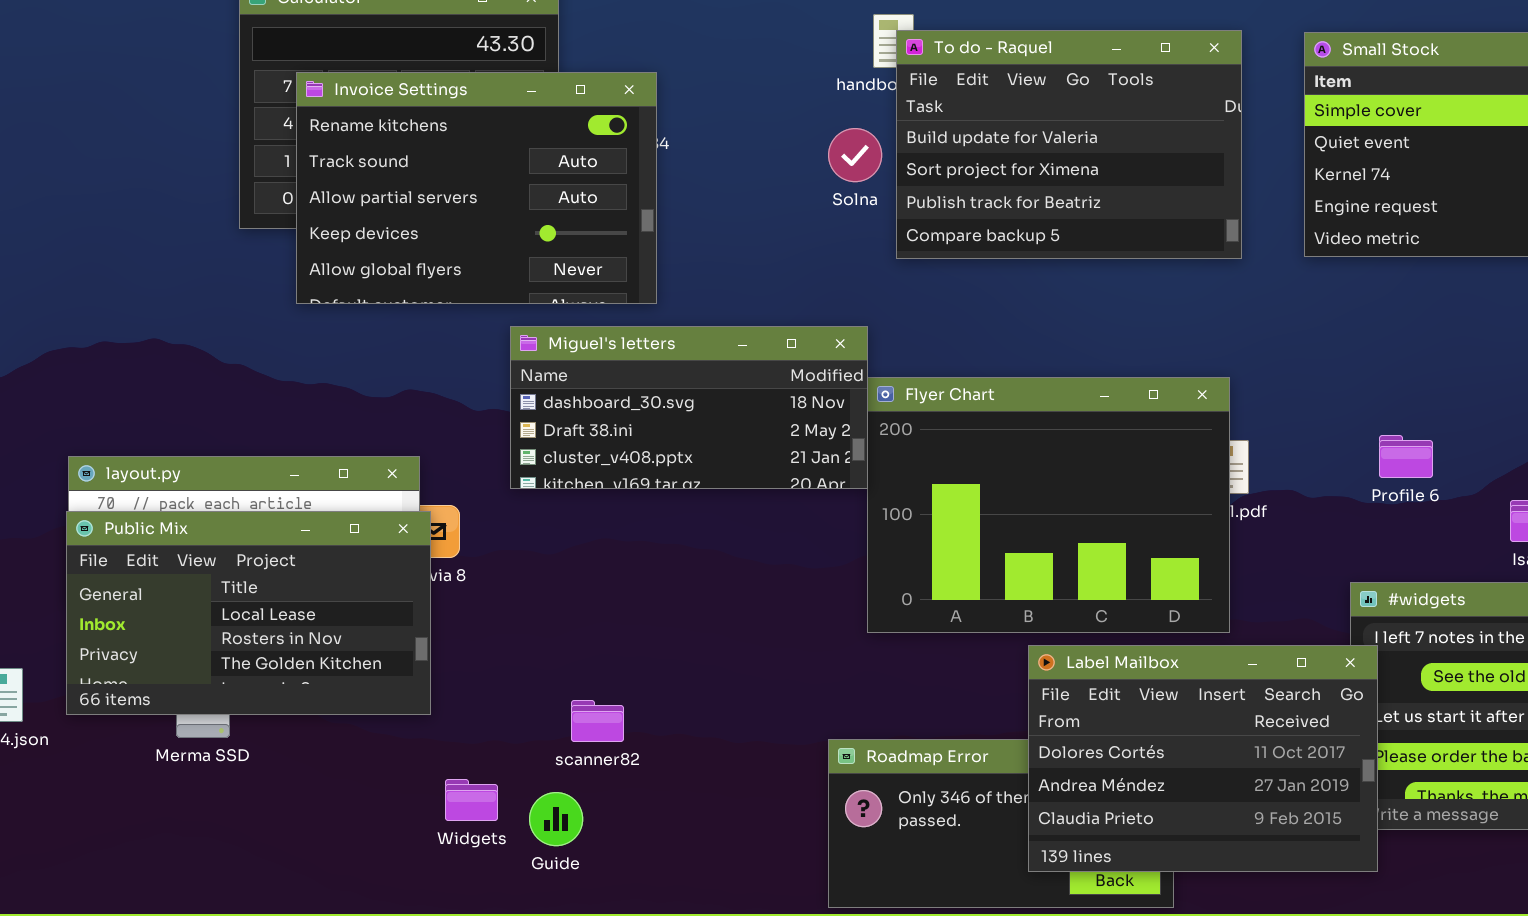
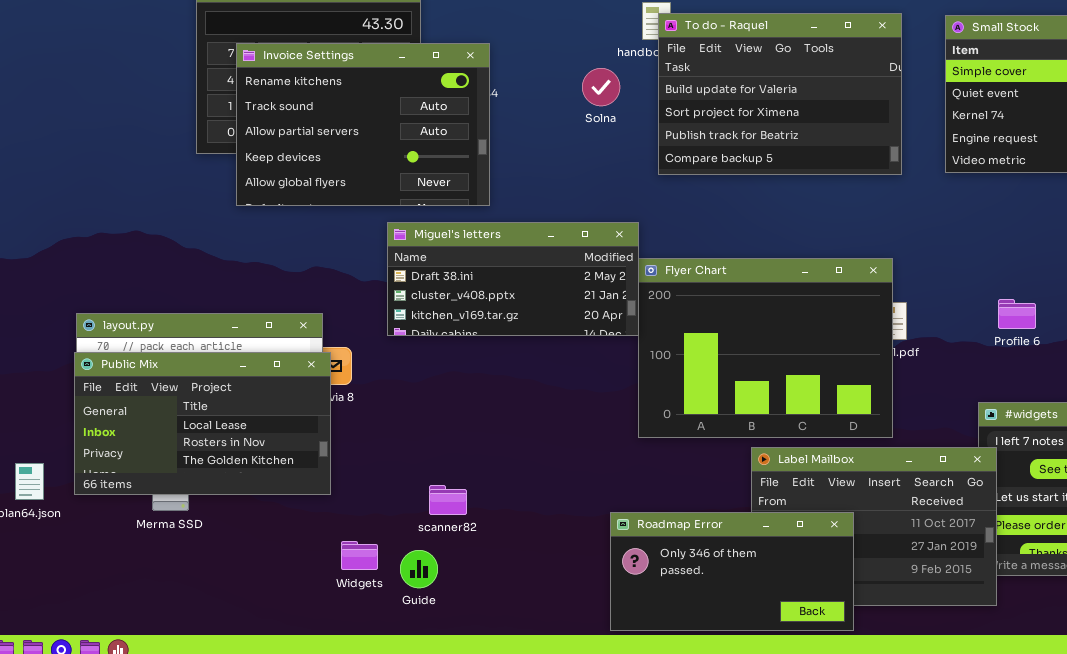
Solna: [828,128,882,182] -> [582,68,620,106], moved
Miguel's letters: [510,326,868,489] -> [387,222,639,336], scrolled down 1 row
Roadmap Error: [828,739,1174,908] -> [610,512,854,631], raised

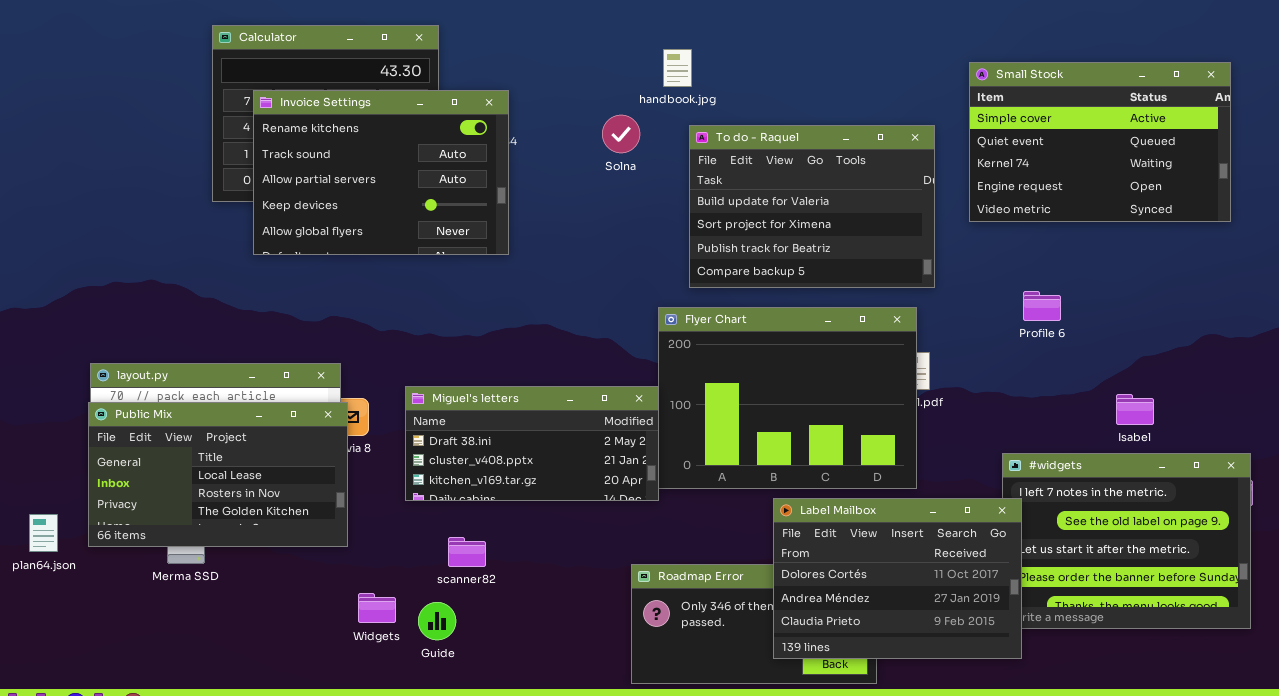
To do - Raquel: [658,13,902,175] -> [689,125,935,288], moved
Miguel's letters: [387,222,639,336] -> [405,386,659,501], moved
Profile 6: [998,299,1036,329] -> [1023,291,1061,321], moved
Label Mailbox: [751,447,997,606] -> [773,498,1022,659], raised

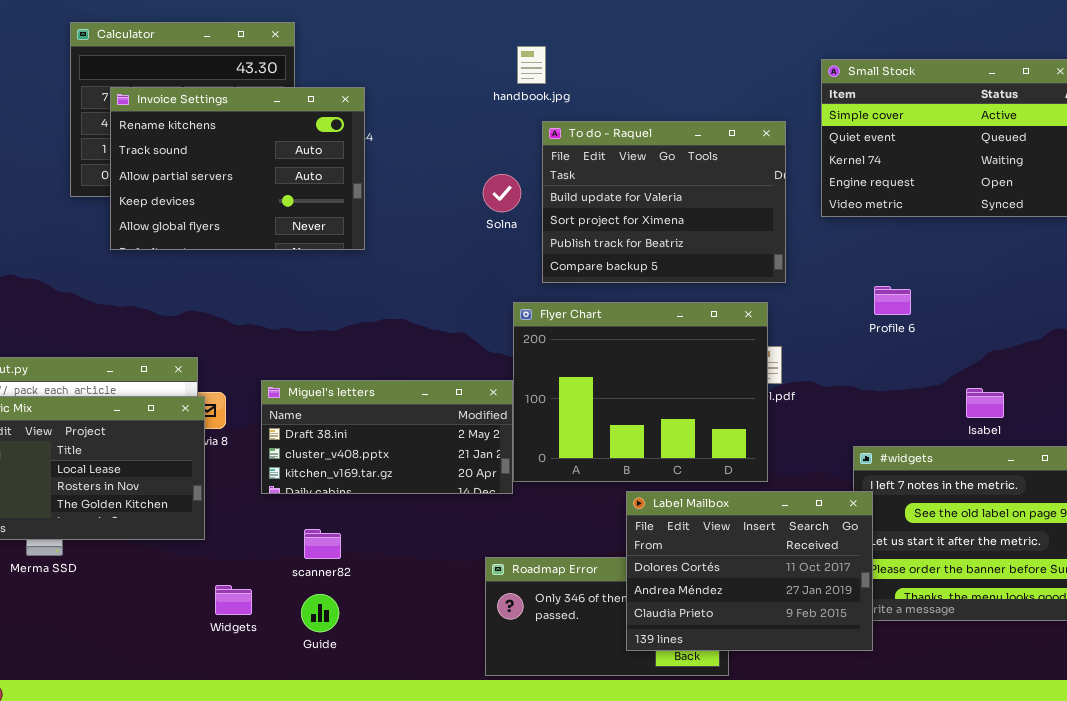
Solna: [602,115,640,153] -> [483,174,521,212], moved
Guide: [418,602,456,640] -> [301,594,339,632], moved

